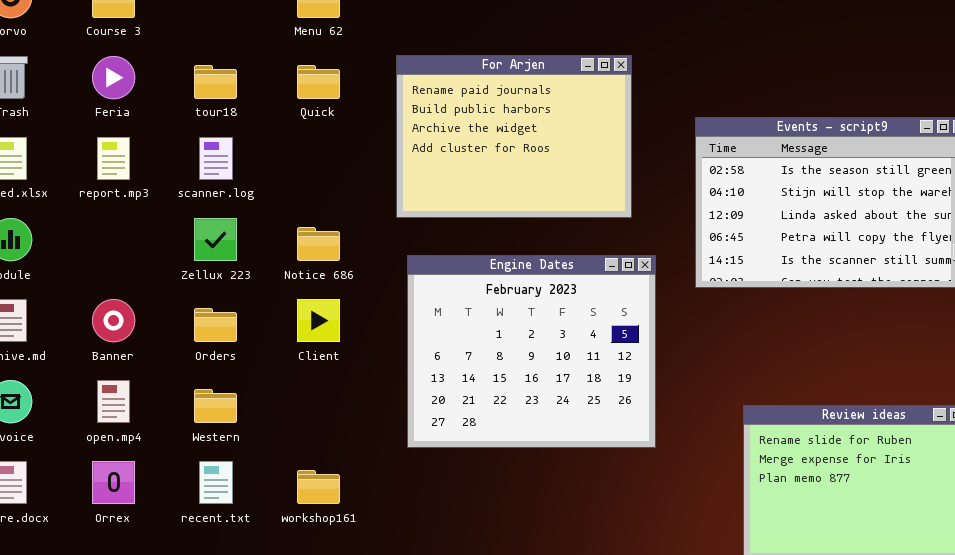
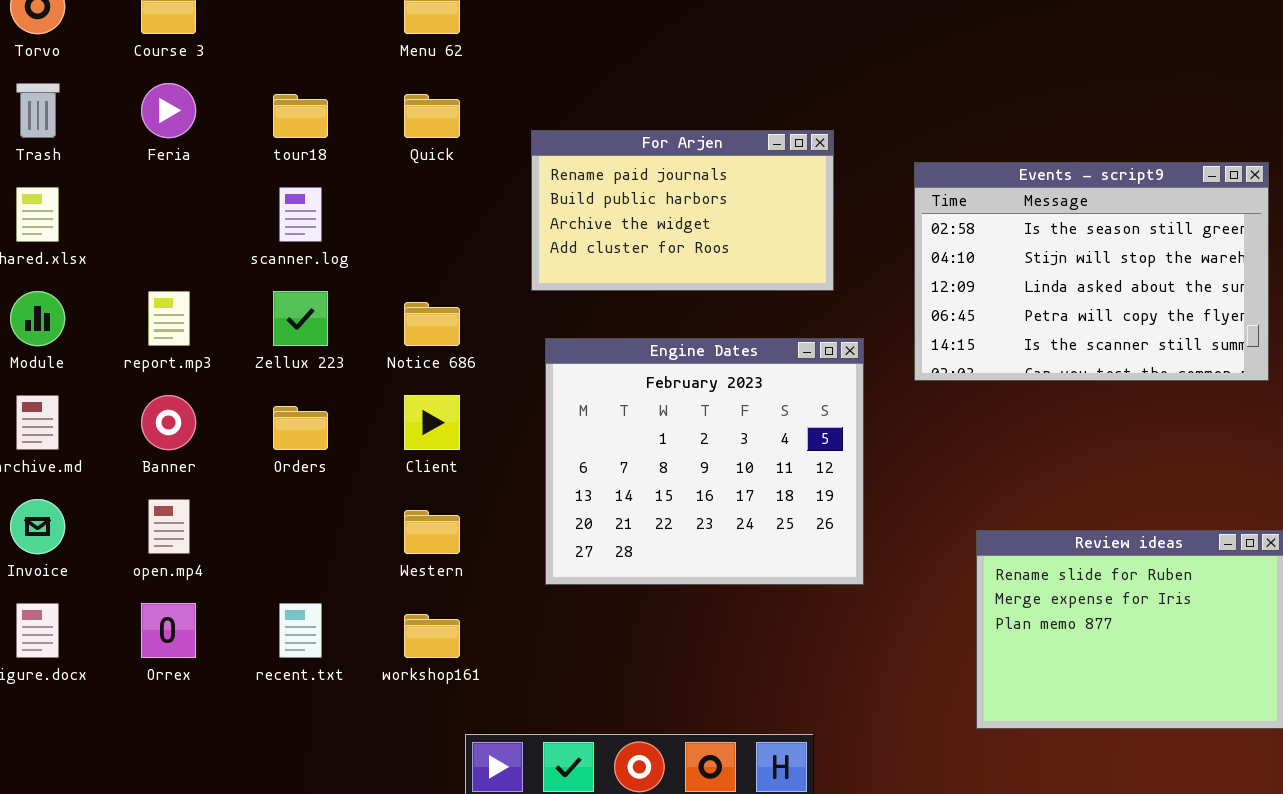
For Arjen: [396,55,632,218] -> [531,130,834,291], resized
report.mp3: [97,137,130,180] -> [148,291,190,346], moved
Western: [194,389,237,423] -> [404,510,460,554], moved

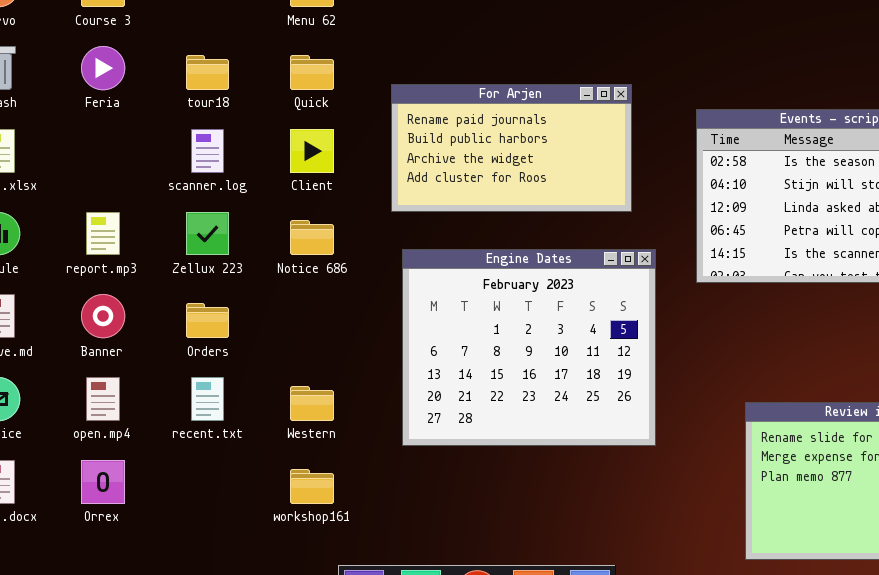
Client: [404,395,460,450] -> [290,129,334,173], moved
recent.txt: [279,603,322,658] -> [191,377,224,421], moved

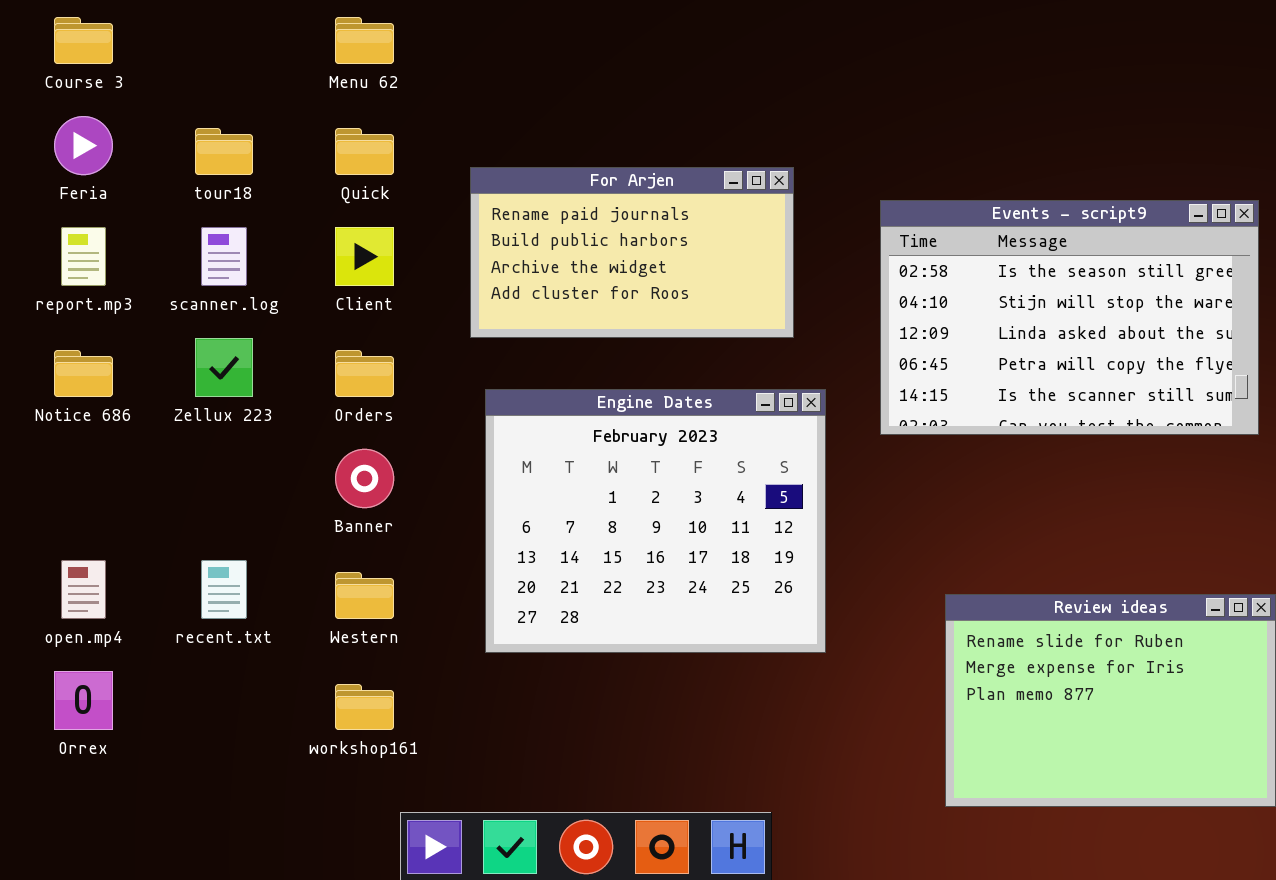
report.mp3: [86,212,120,255] -> [61,227,106,286], moved
Notice 686: [290,220,334,255] -> [54,350,113,397], moved
Banner: [81,294,125,338] -> [335,449,394,508], moved
Orders: [186,303,229,338] -> [335,350,394,397], moved

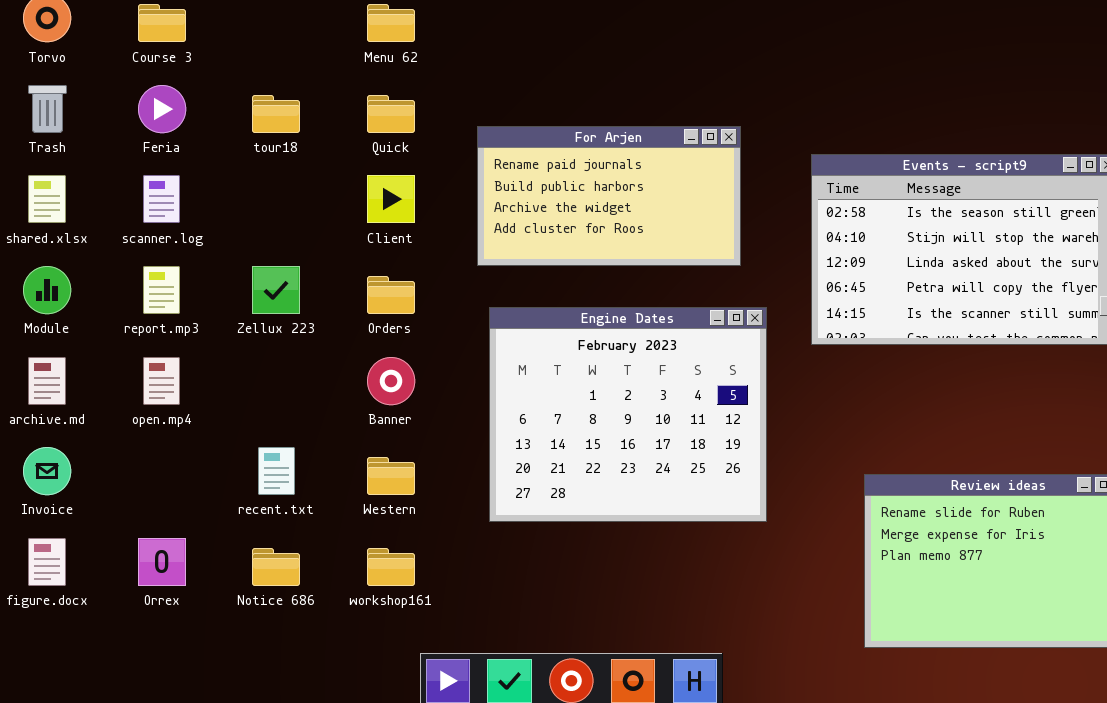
report.mp3: [61,227,106,286] -> [143,266,180,314], moved
scanner.log: [201,227,247,286] -> [143,175,180,223], moved
Notice 686: [54,350,113,397] -> [252,548,300,586], moved
open.mp4: [61,560,106,619] -> [143,357,180,405], moved

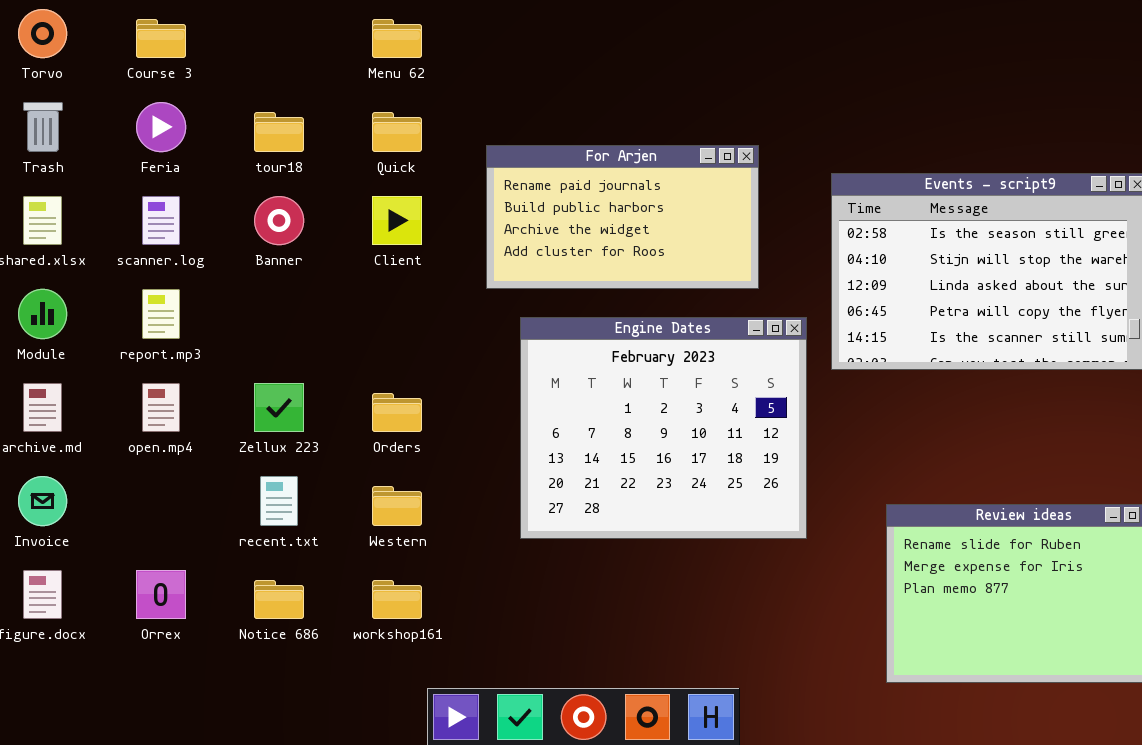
Zellux 223: [252,266,300,314] -> [254,383,304,432], moved
Orders: [367,276,415,314] -> [372,393,422,432], moved
Engine Dates: [489,307,767,522] -> [520,317,807,539], moved
Banner: [367,357,415,405] -> [254,196,304,245], moved

